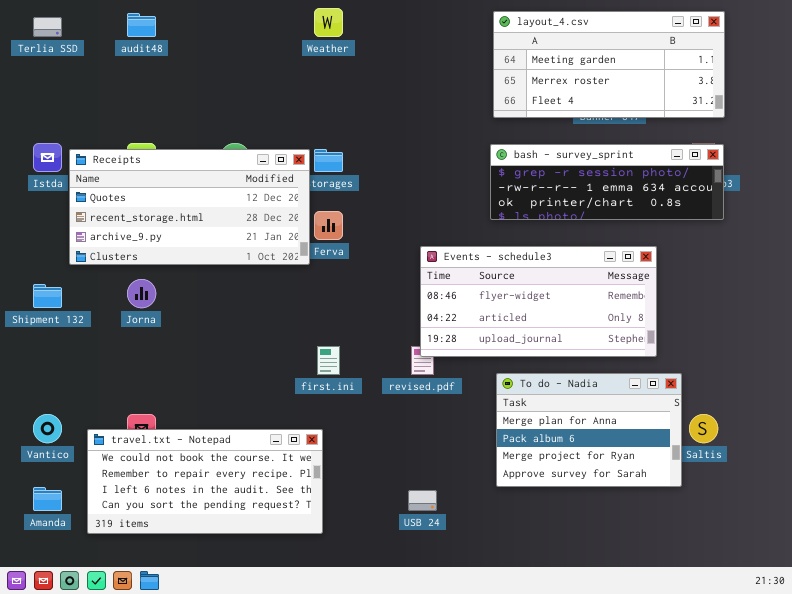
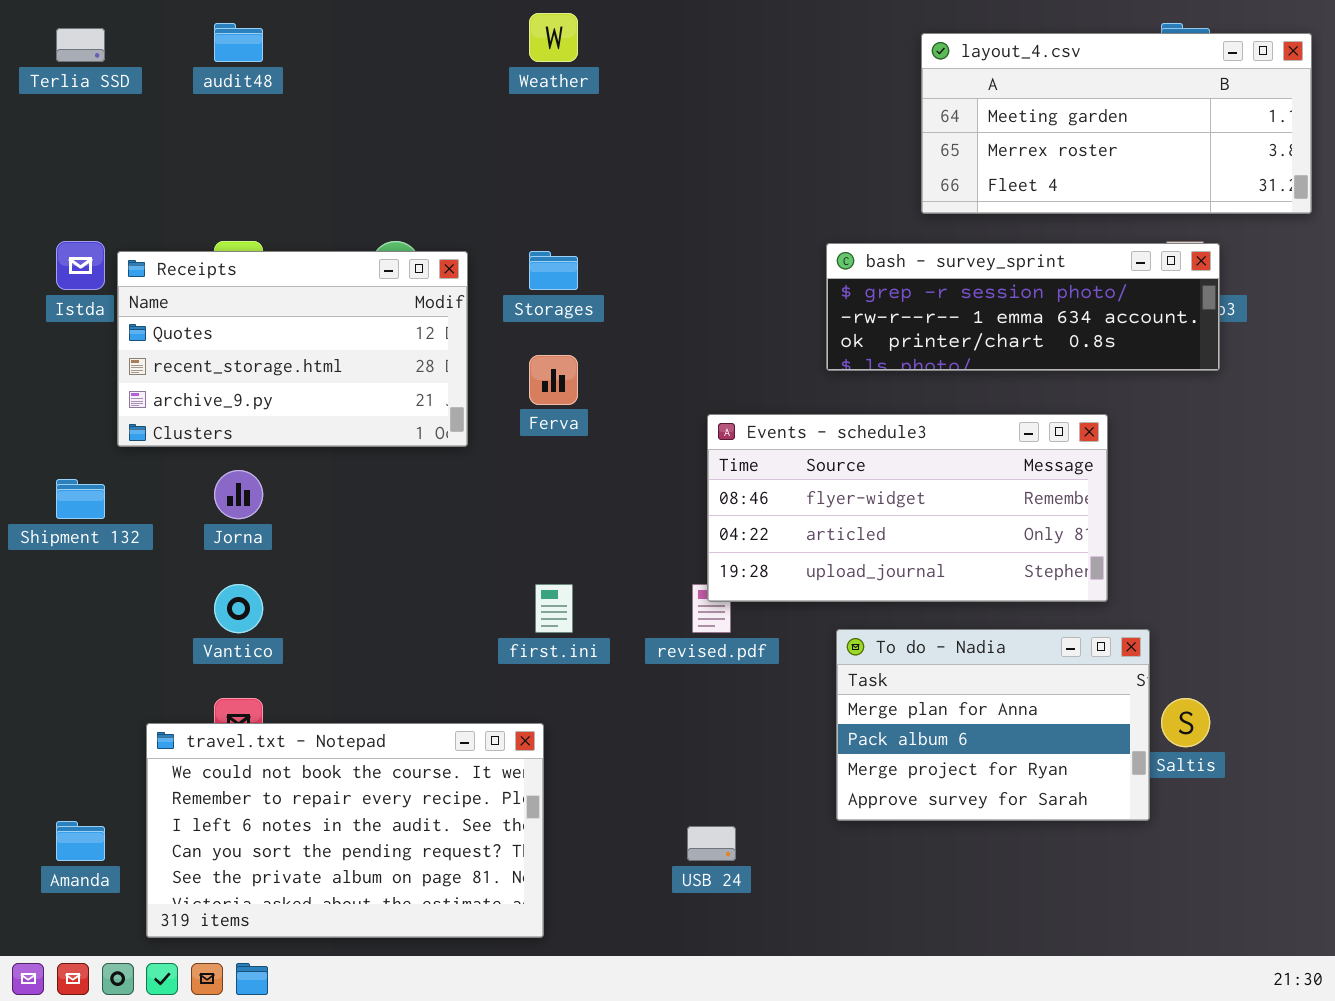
layout_4.csv: [493,11,725,118] -> [921,33,1312,214], moved
Receipts: [69,149,310,265] -> [117,251,468,447], resized
Vantico: [33,414,62,443] -> [214,584,263,633], moved
travel.txt - Notepad: [87,429,323,534] -> [146,723,544,938], resized

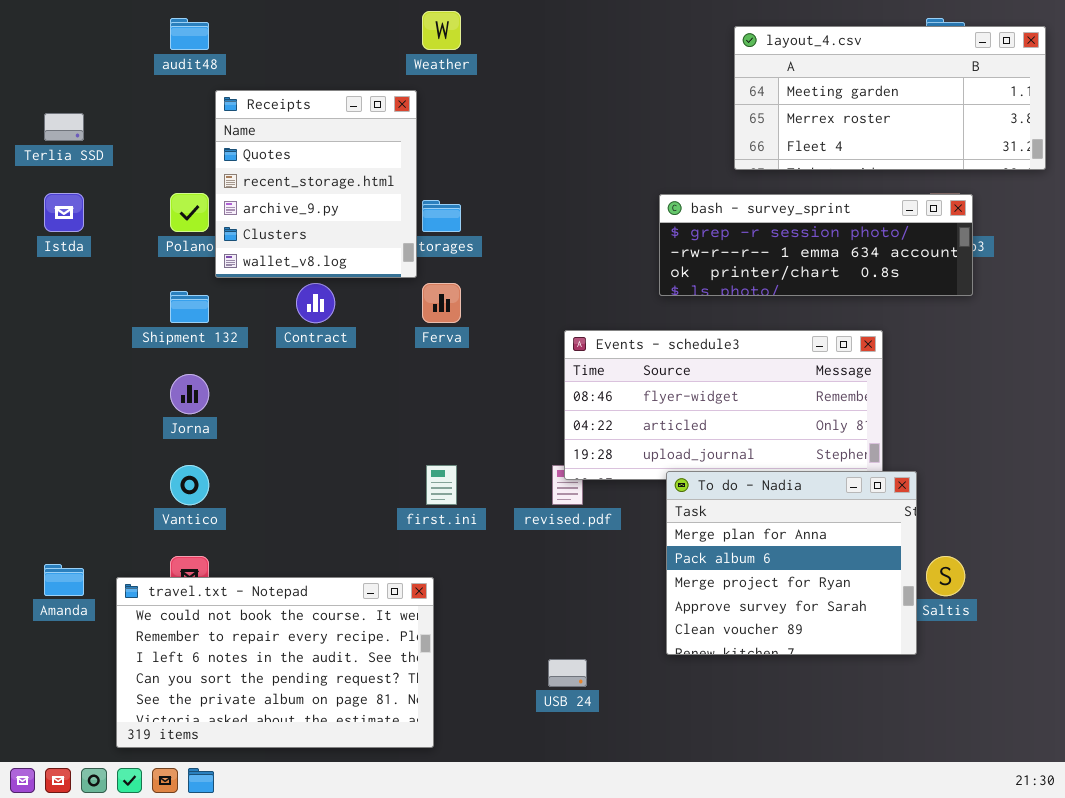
Terlia SSD: [56,28,105,62] -> [44,113,84,141], moved
Receipts: [117,251,468,447] -> [215,90,417,278], moved, resized
Shipment 132: [56,479,105,519] -> [170,291,209,323], moved
To do - Nadia: [836,629,1150,821] -> [666,471,917,655], resized
Amanda: [56,821,105,861] -> [44,564,84,596], moved

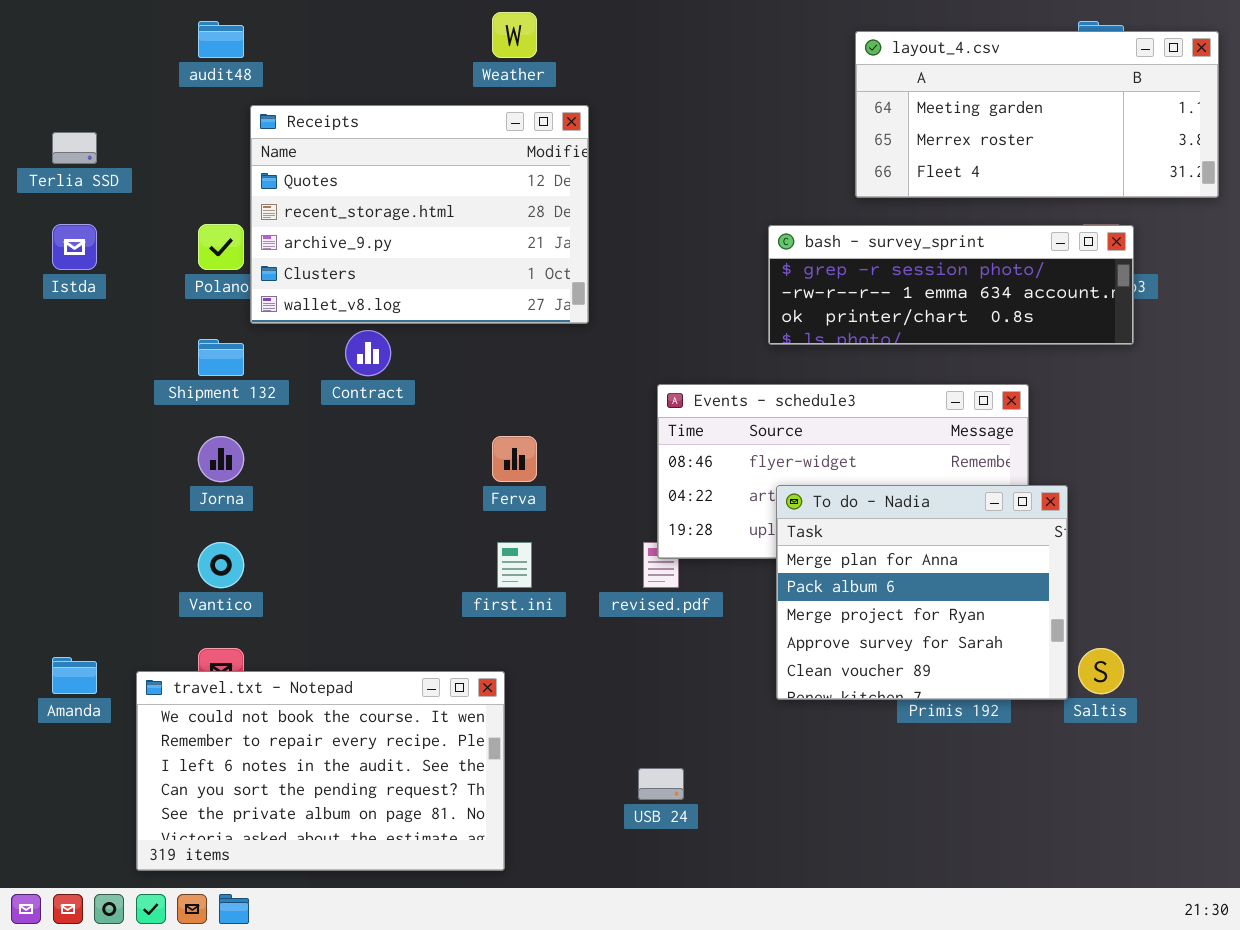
Receipts: [215,90,417,278] -> [250,105,589,324], resized
Ferva: [422,283,461,323] -> [492,436,537,482], moved
To do - Nadia: [666,471,917,655] -> [776,485,1068,700], moved

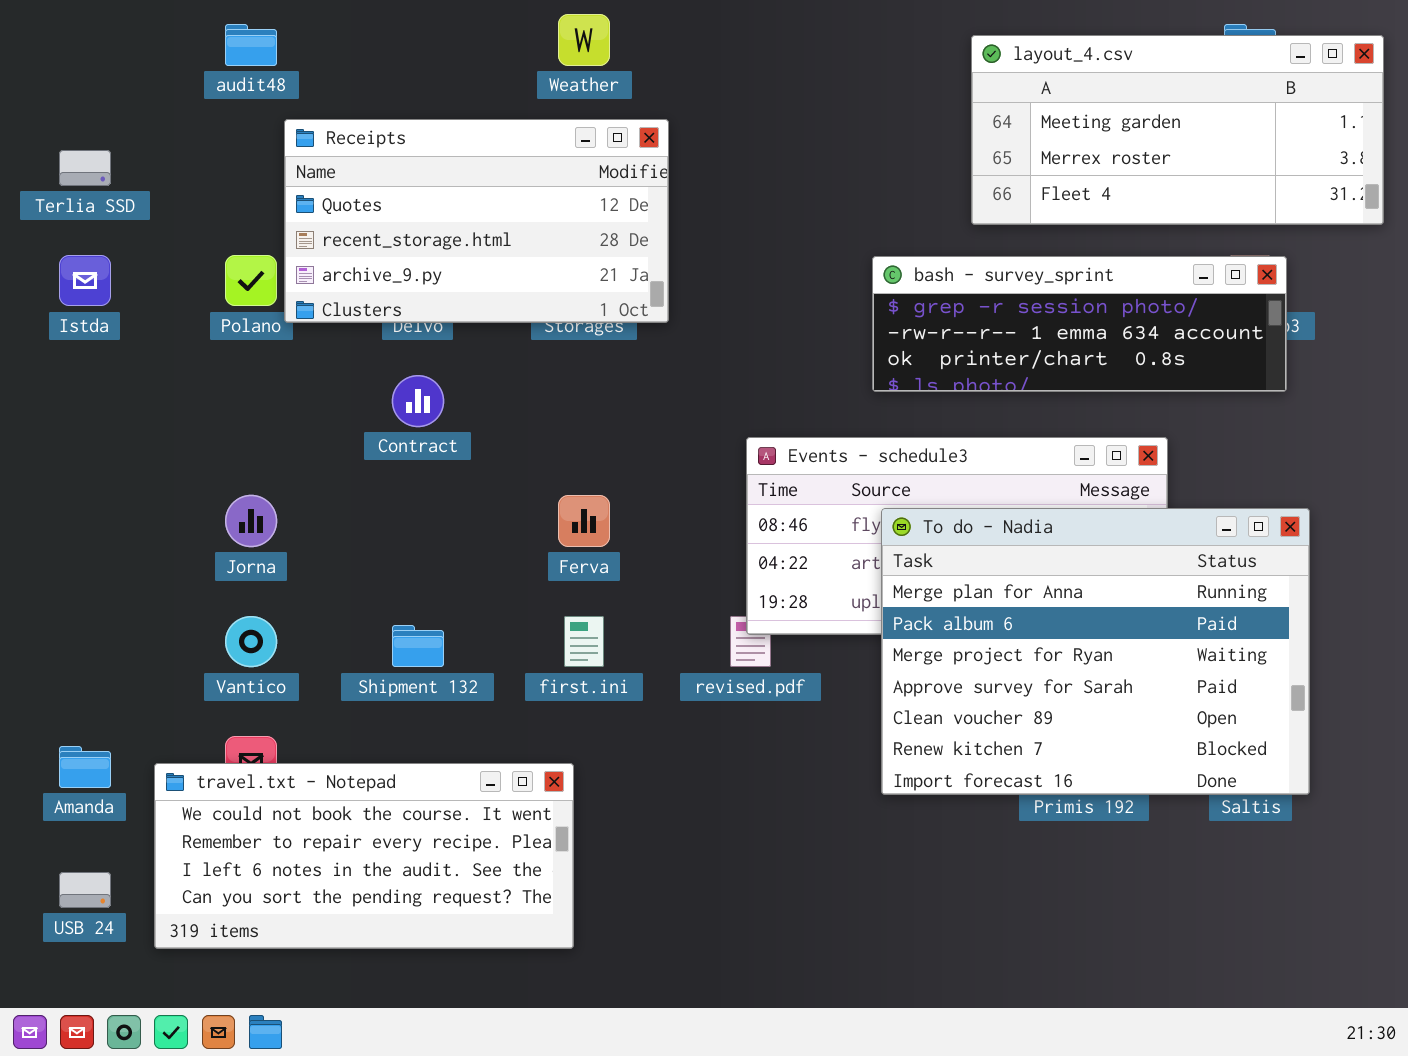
Receipts: [250,105,589,324] -> [284,119,669,323], resized
Shipment 132: [198,339,244,376] -> [392,625,444,667], moved
To do - Nadia: [776,485,1068,700] -> [881,508,1310,795], resized
travel.txt - Notepad: [136,671,505,871] -> [154,763,574,949], resized
USB 24: [638,768,684,800] -> [59,872,111,908], moved

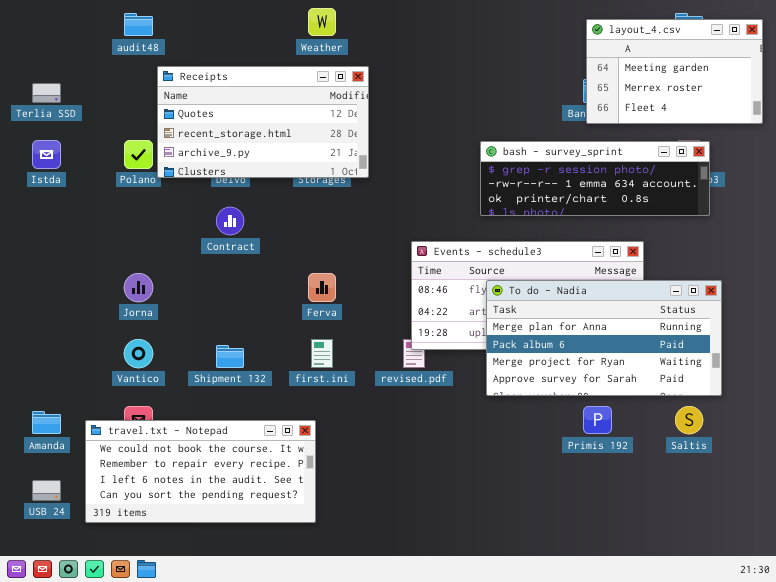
layout_4.csv: [971,35,1384,225] -> [586,19,763,124], resized
To do - Nadia: [881,508,1310,795] -> [486,280,722,396], resized

